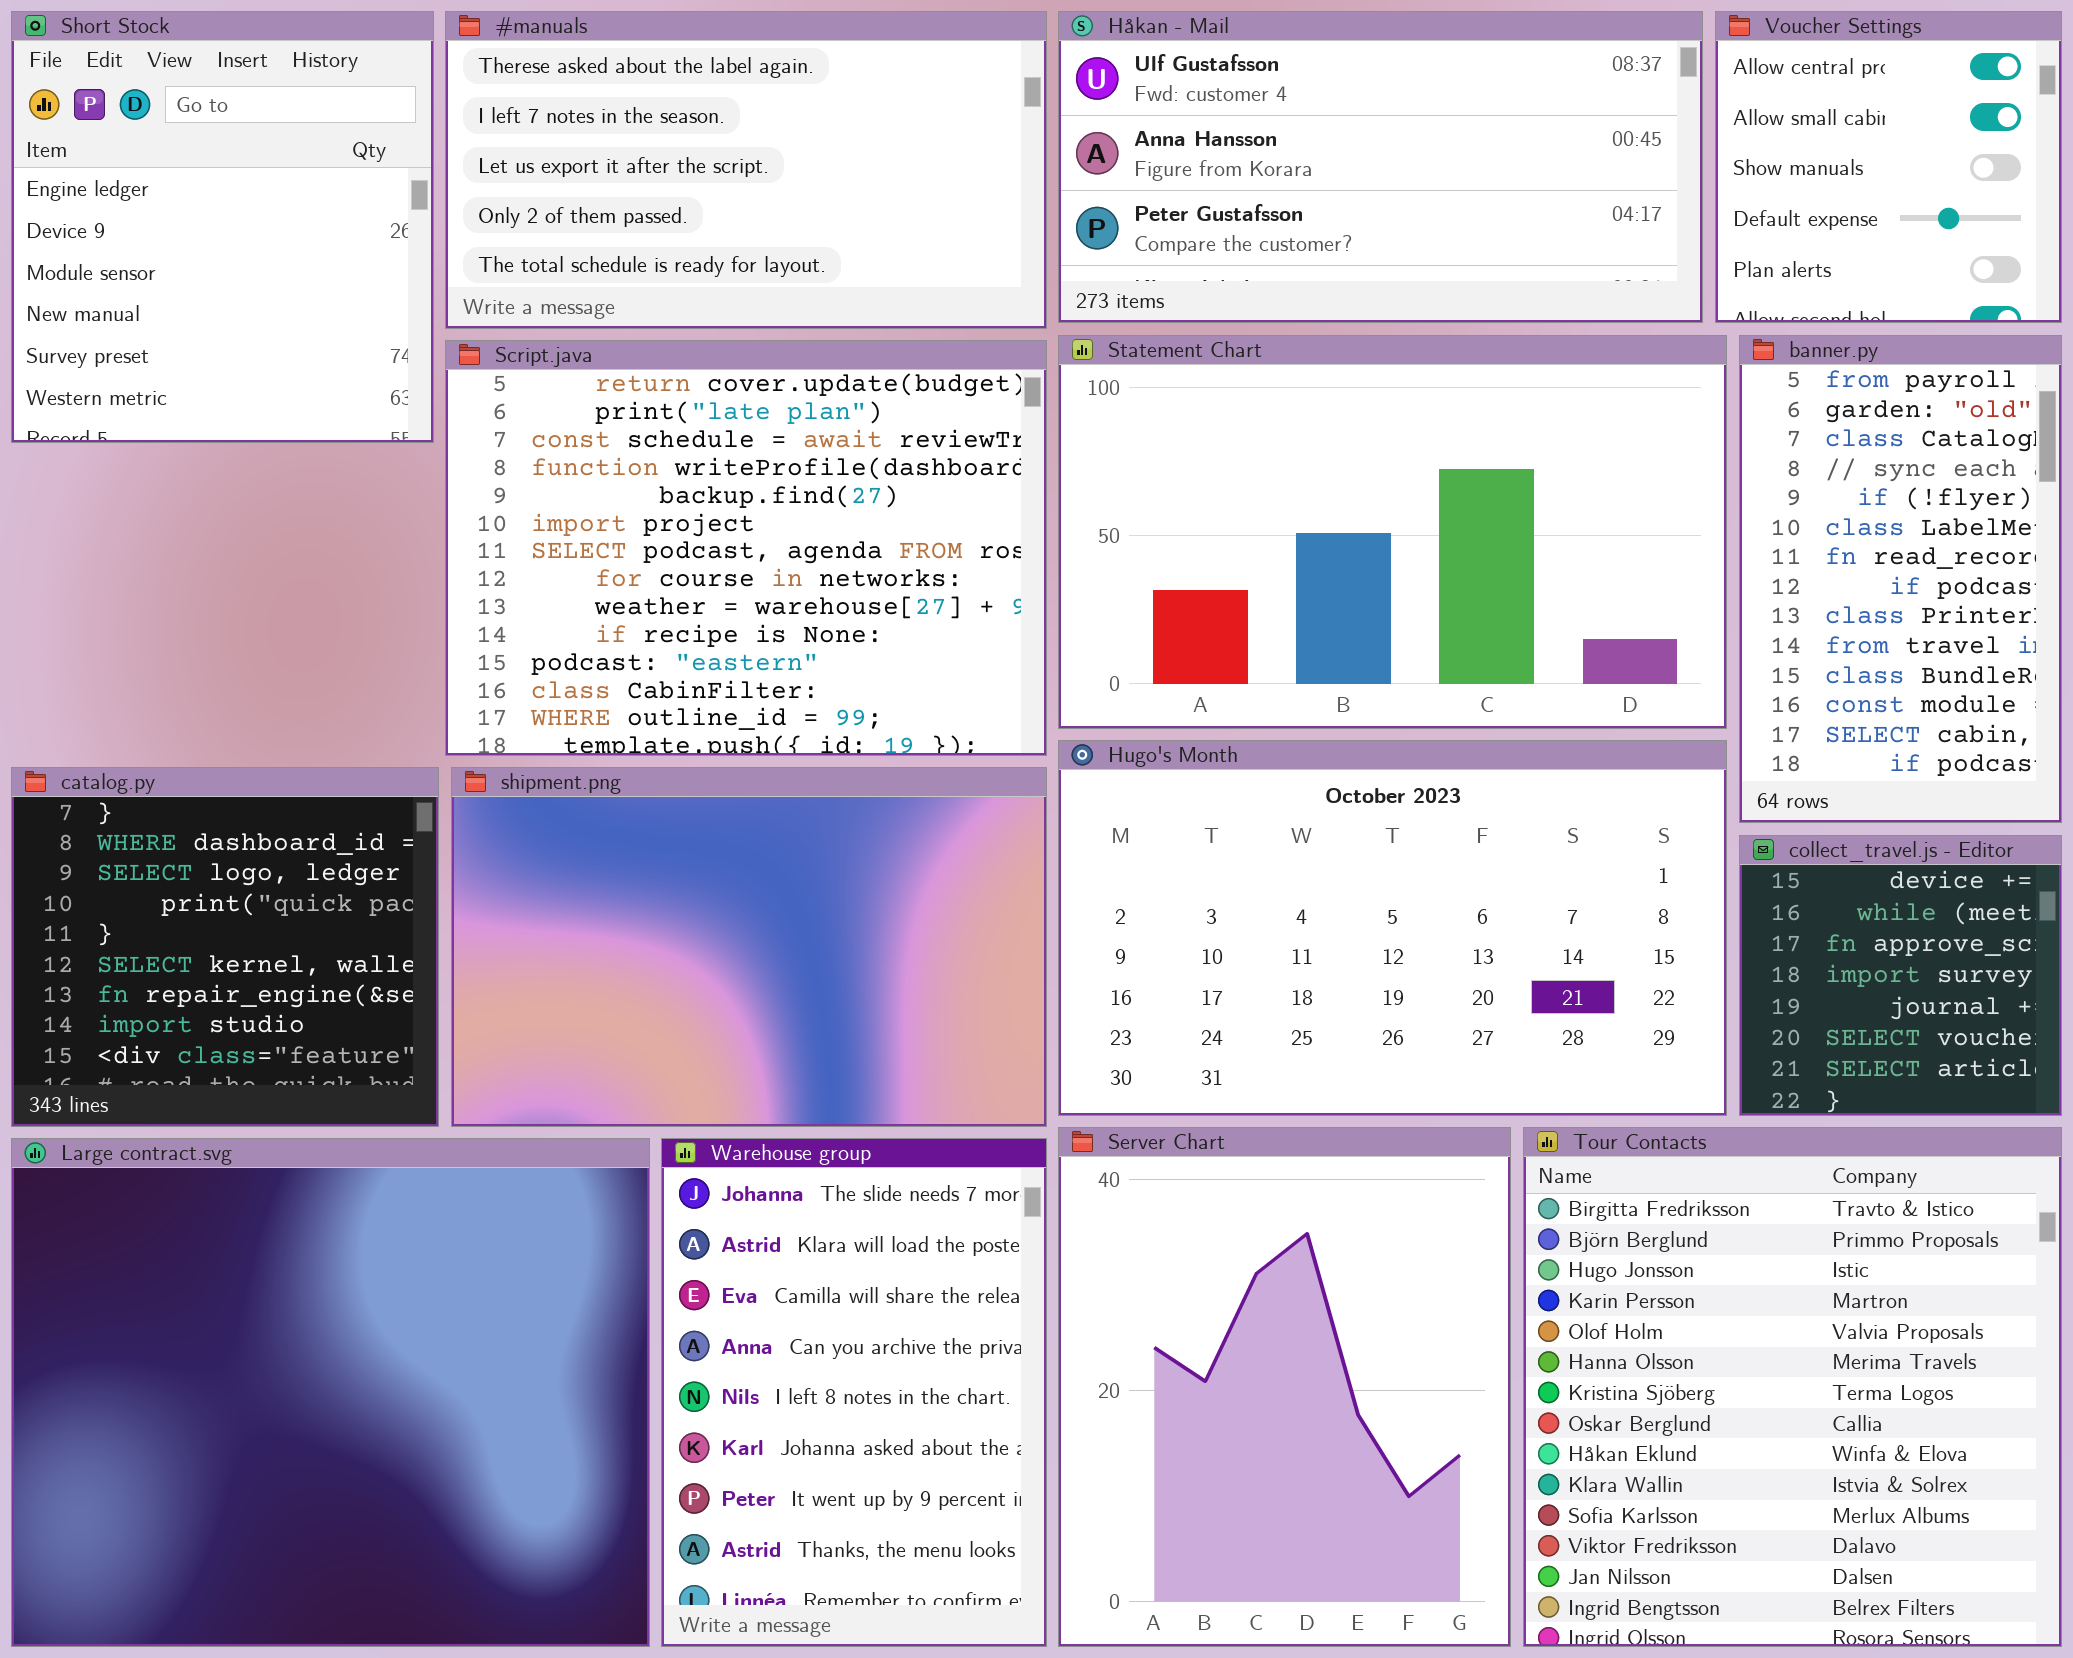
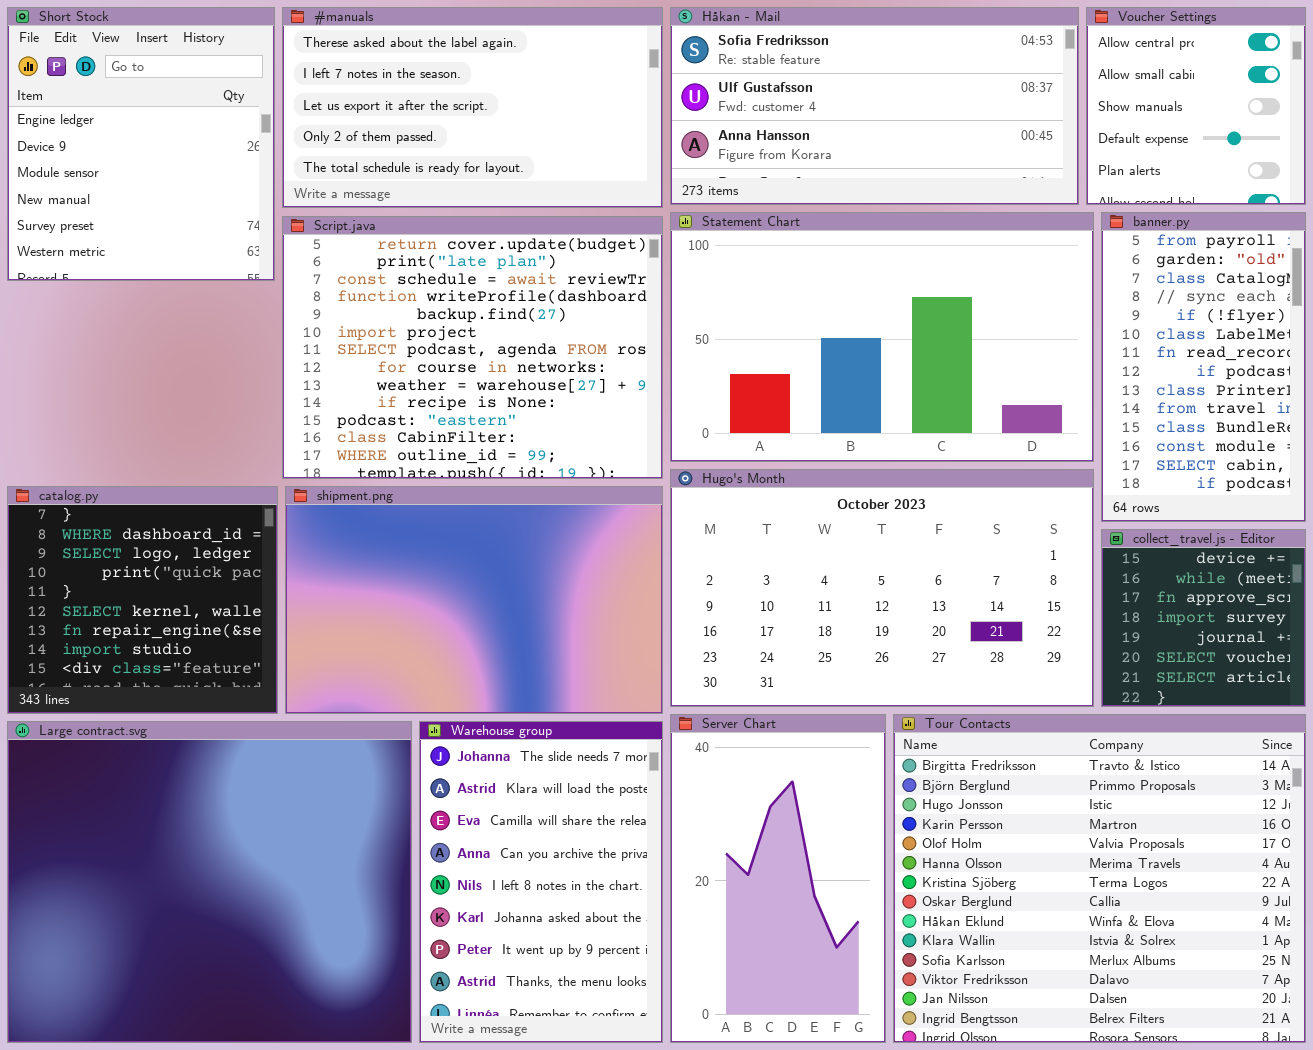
Håkan - Mail: [1058,11,1703,323] -> [670,7,1079,205], scrolled up 1 row
Server Chart: [1058,1127,1511,1647] -> [670,714,886,1043], resized
Tour Contacts: [1523,1127,2062,1647] -> [893,714,1306,1043], resized

